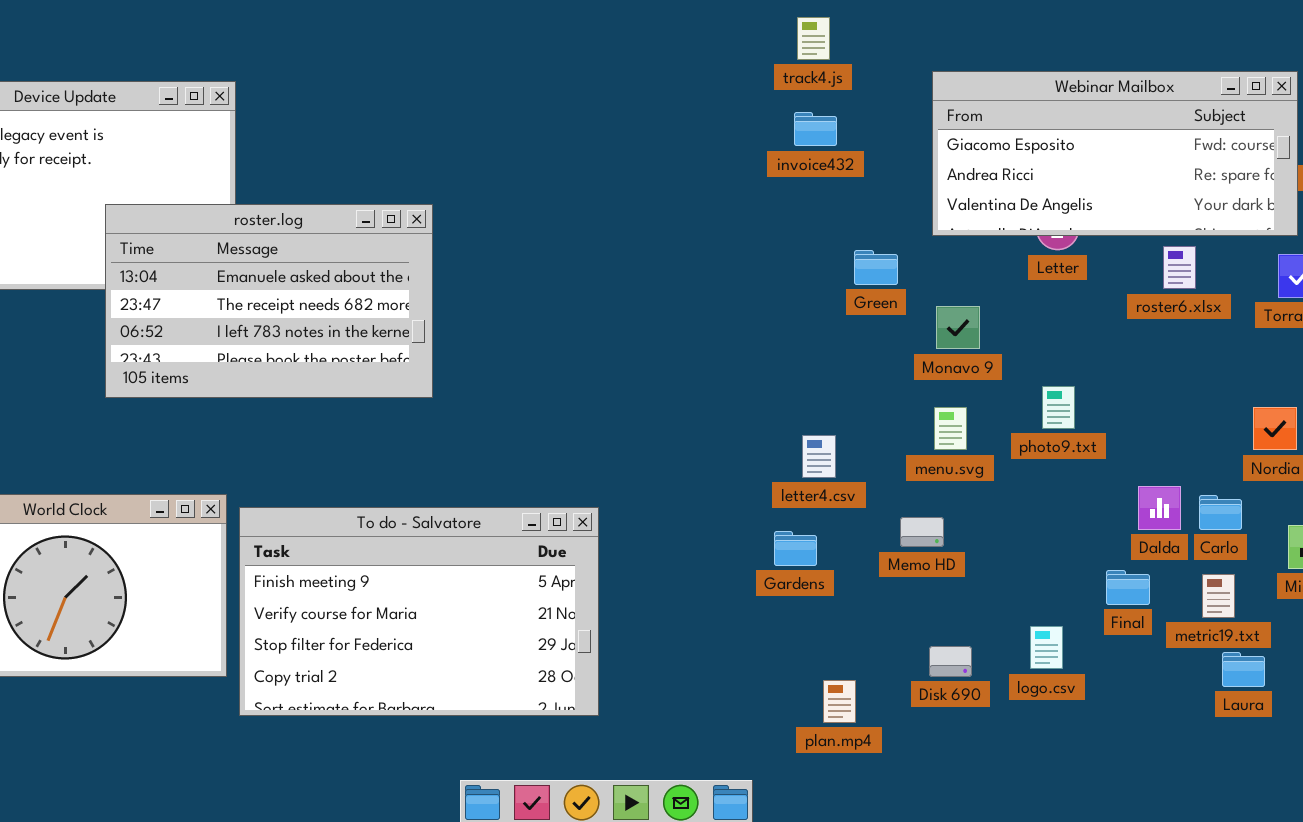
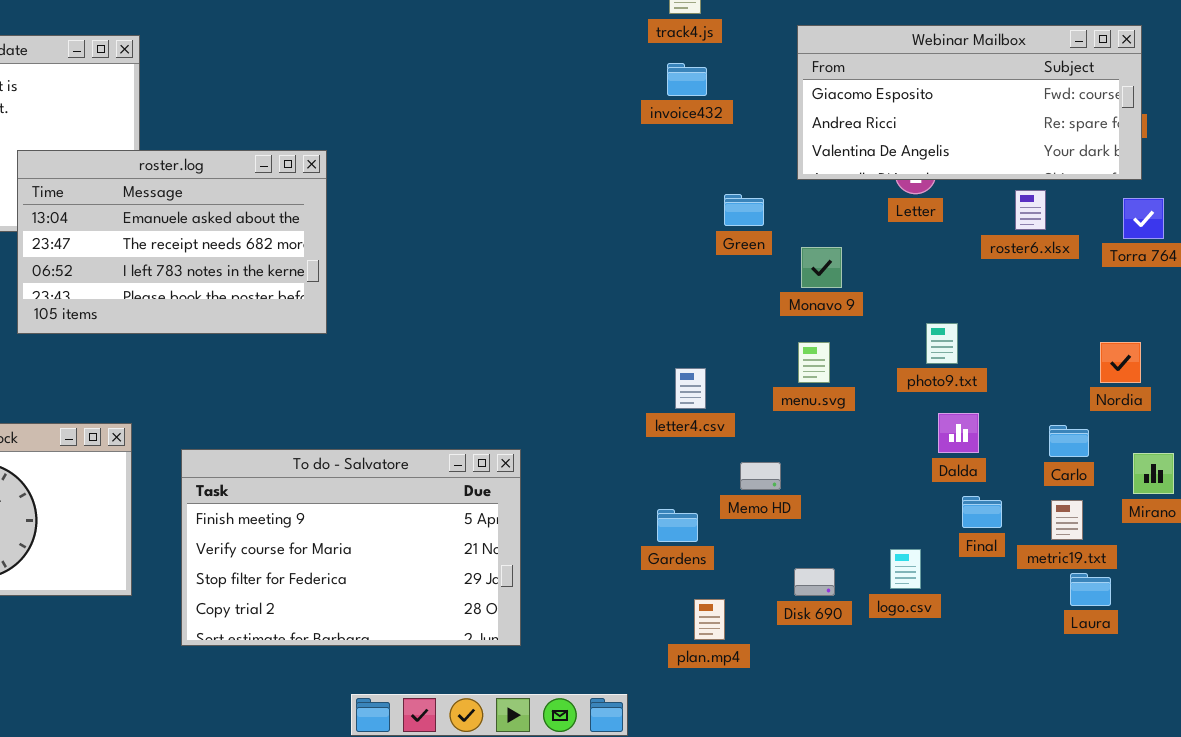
photo9.txt: [1042,386,1075,429] -> [926,323,958,364], moved
Dalda: [1138,486,1181,530] -> [938,413,979,453], moved
To do - Salvatore: [239,507,599,716] -> [181,449,521,646], moved
Memo HD: [900,517,944,547] -> [740,462,781,490], moved
Gardens: [774,531,817,566] -> [657,509,698,542], moved

